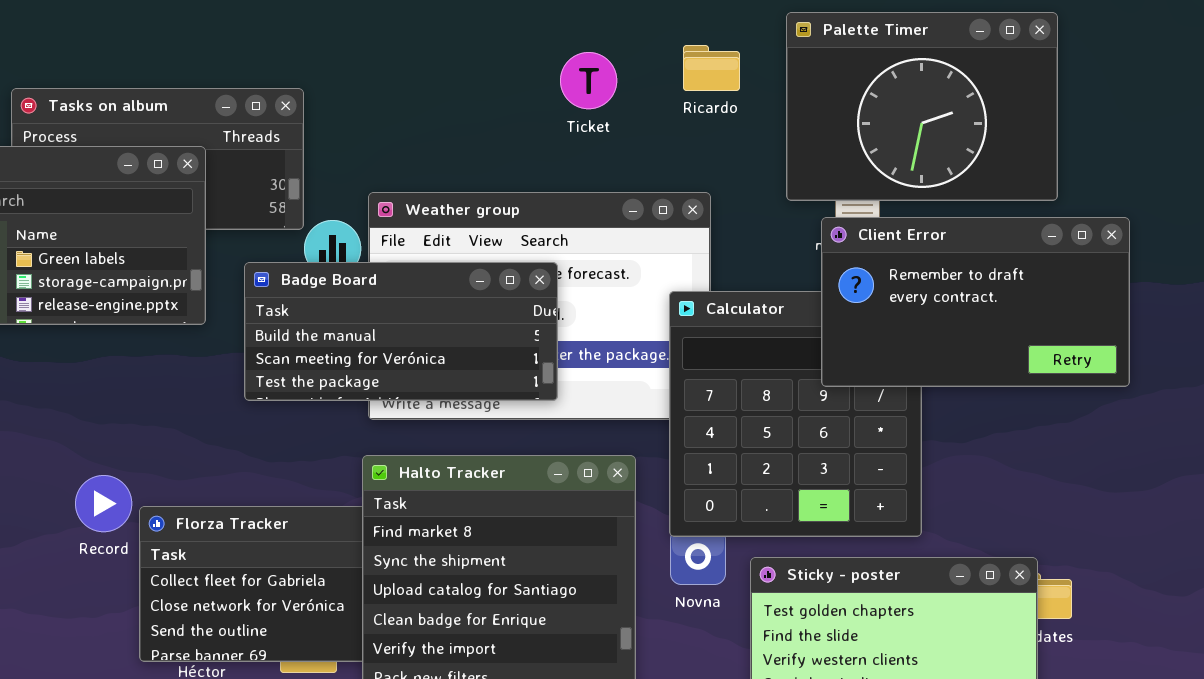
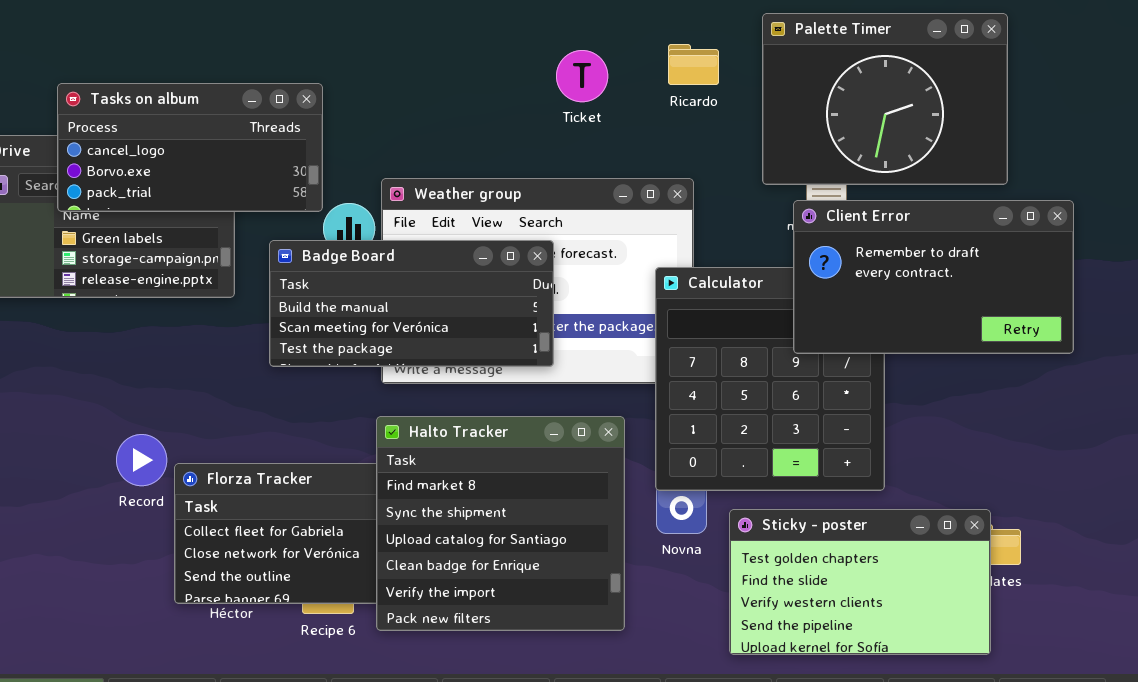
Tasks on album: [11,88,304,230] -> [57,83,323,212], raised

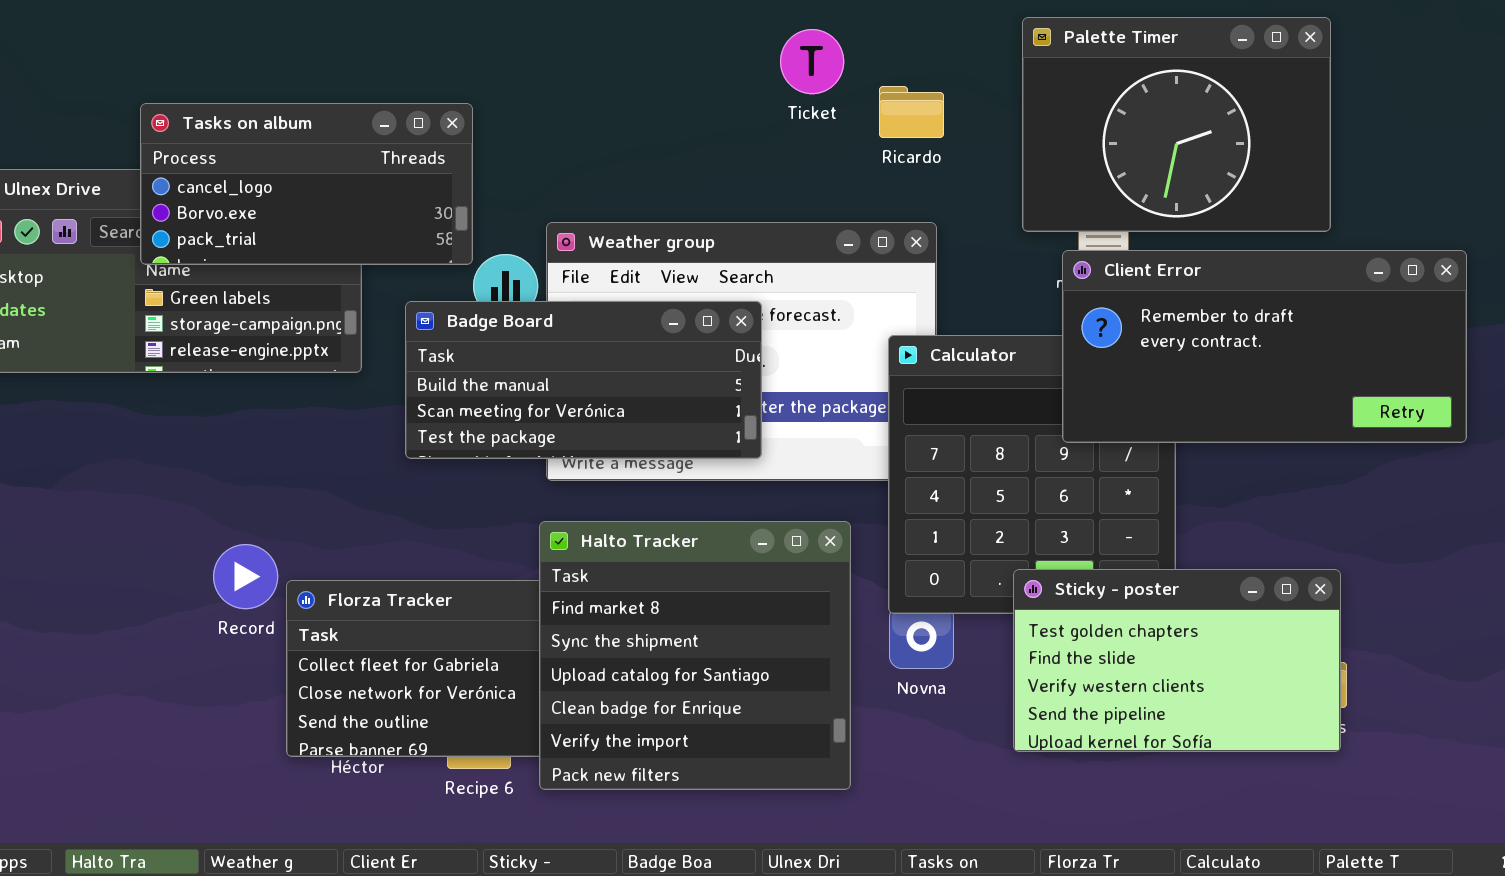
Ricardo: [668,44,719,85] -> [879,86,944,138], moved
Ticket: [556,50,608,102] -> [780,29,844,94], moved
Client Error: [793,200,1074,354] -> [1062,250,1467,443], resized
Sticky - poster: [729,509,991,655] -> [1013,569,1341,752], moved

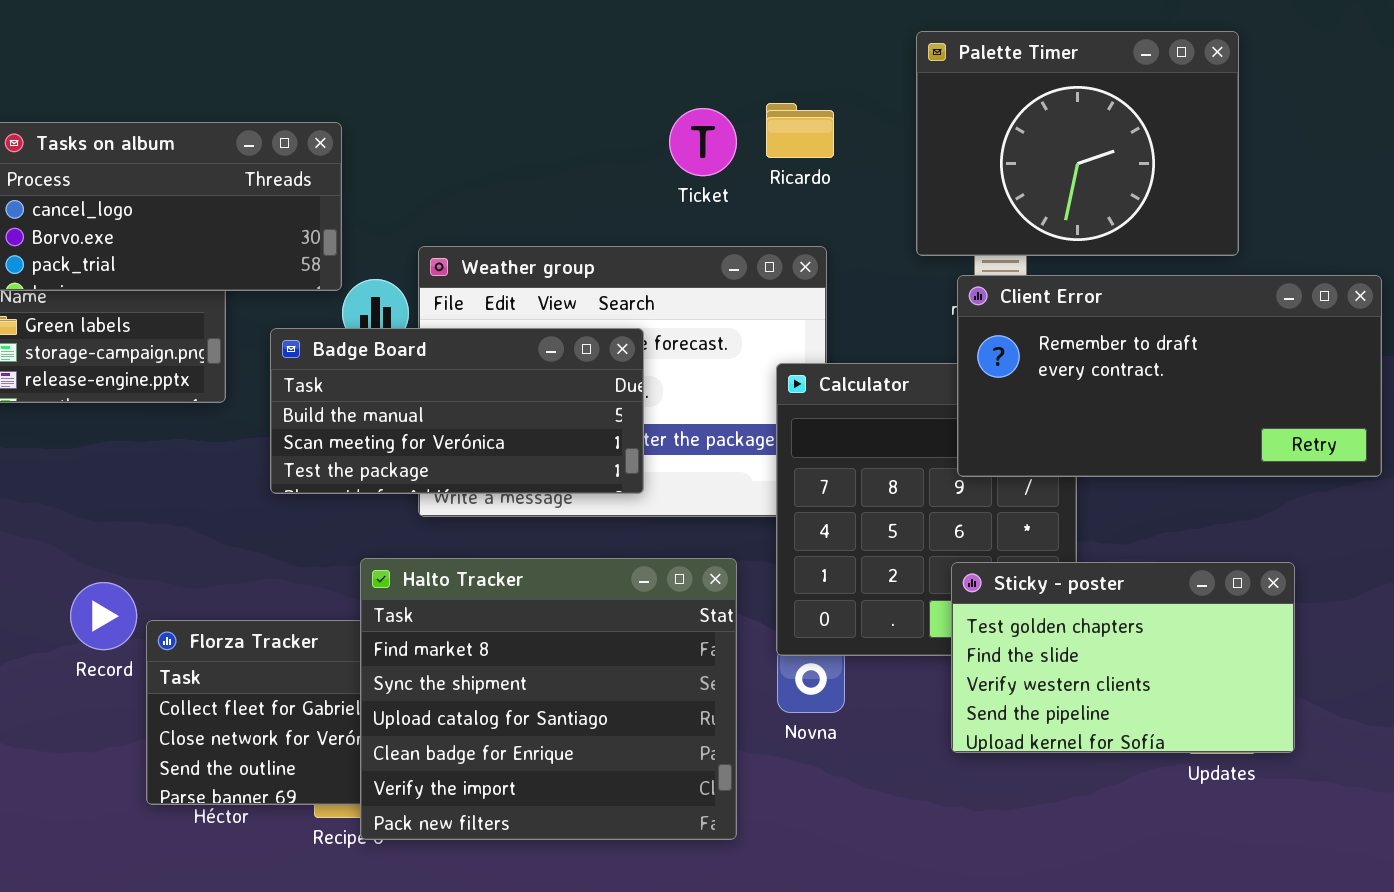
Ticket: [780,29,844,94] -> [669,108,737,176], moved
Halto Tracker: [539,521,851,790] -> [360,558,737,840], resized
Sticky - poster: [1013,569,1341,752] -> [951,562,1295,753], moved

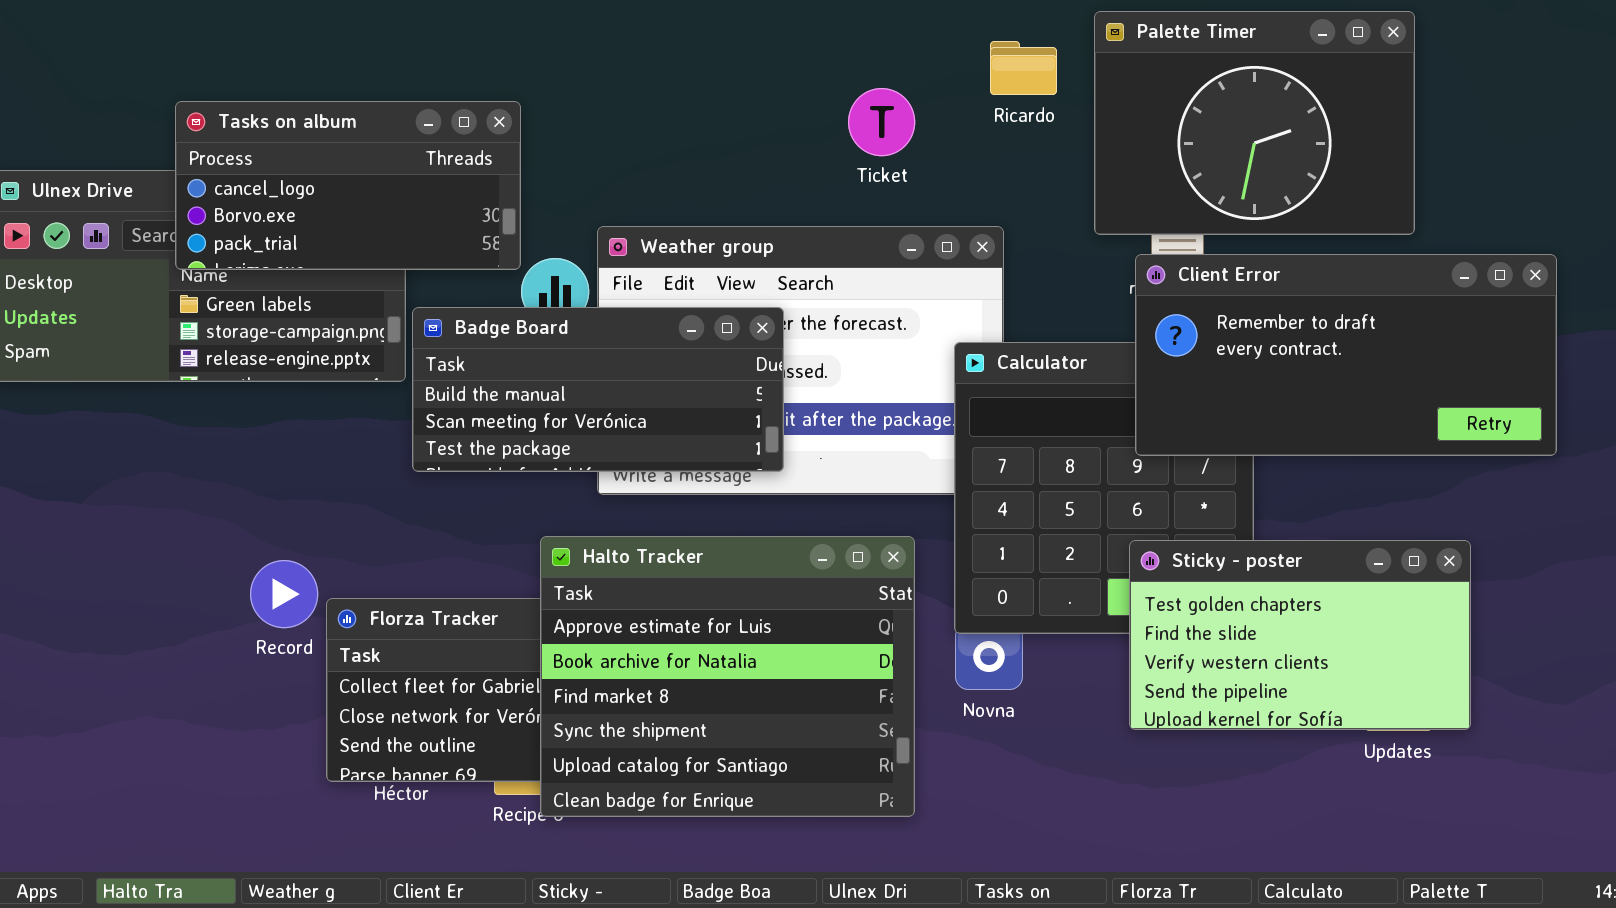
Ricardo: [766,103,834,158] -> [990,41,1057,95], moved
Badge Board: [270,328,644,494] -> [412,307,784,472], moved
Halto Tracker: [360,558,737,840] -> [540,536,915,817], scrolled up 2 rows

